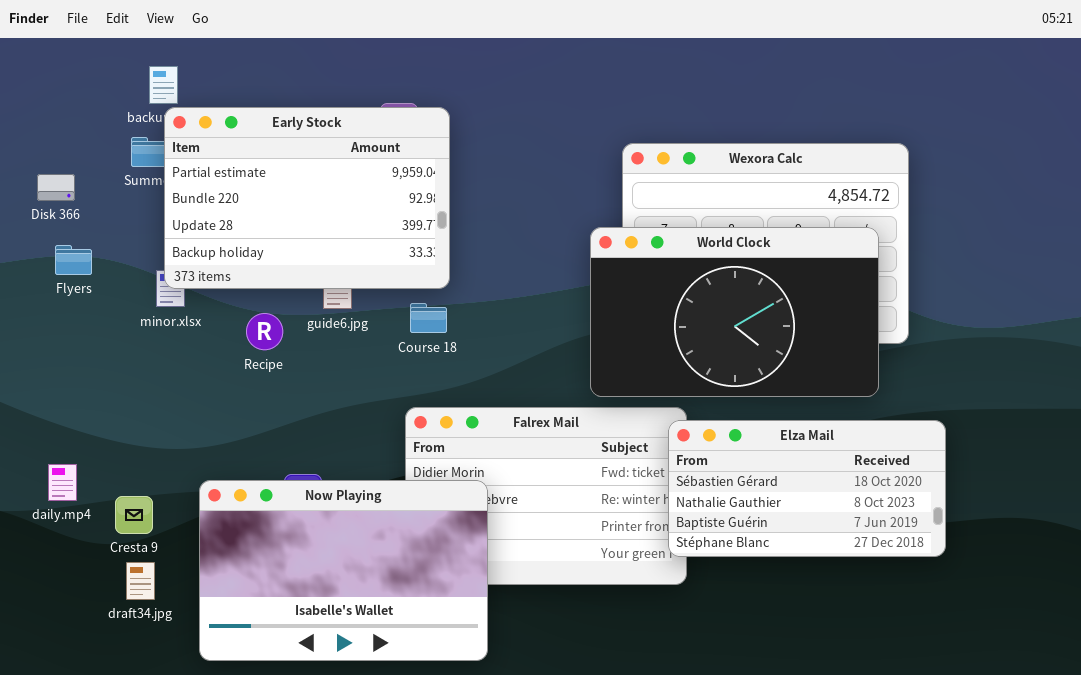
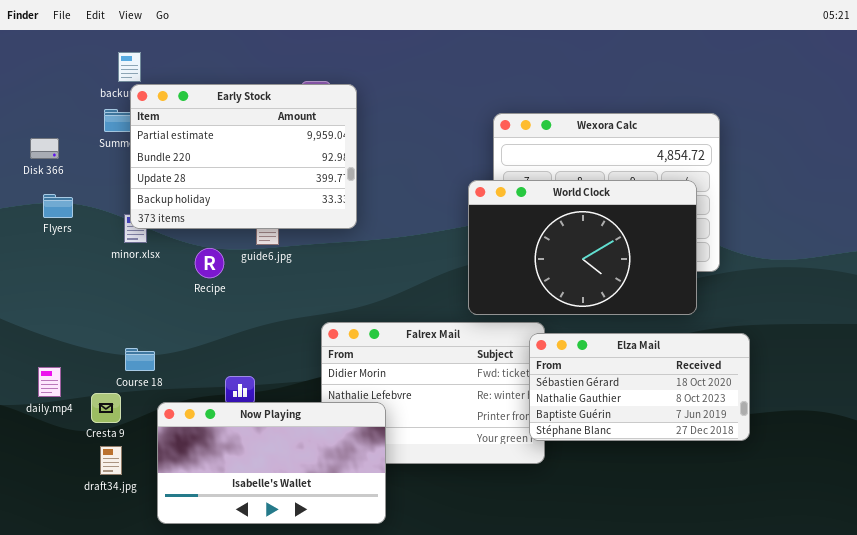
Course 18: [410,303,447,333] -> [125,348,155,371], moved
Now Playing: [199,480,488,661] -> [157,402,386,524], resized

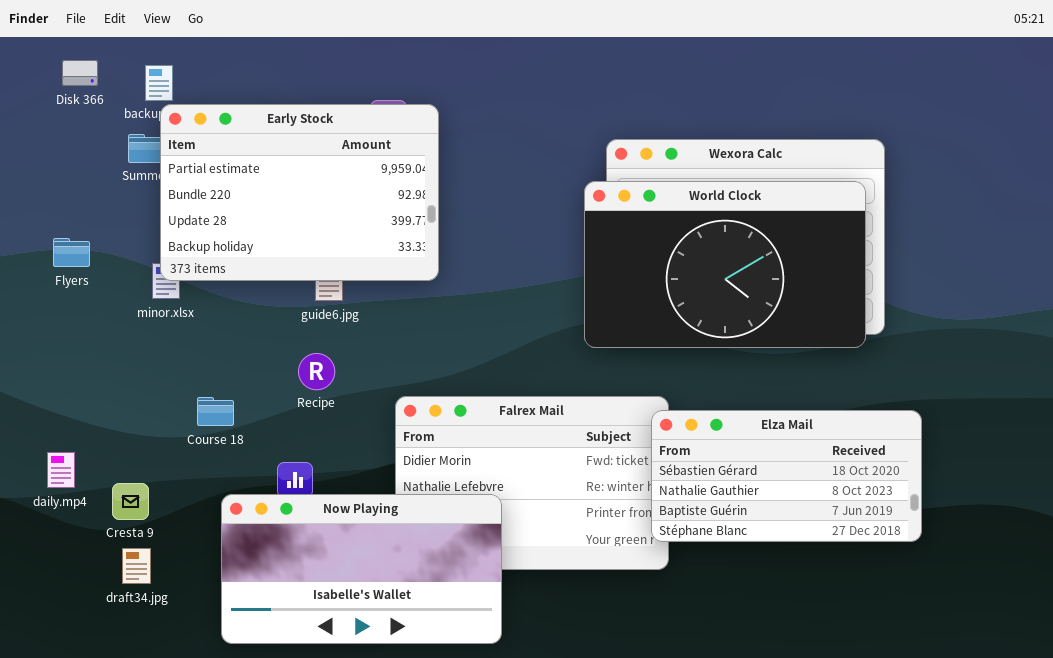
Disk 366: [30,138,59,159] -> [62,60,98,86], moved
World Clock: [468,180,697,315] -> [584,181,866,348], moved
Recipe: [195,248,224,278] -> [298,353,335,390], moved
Course 18: [125,348,155,371] -> [197,397,234,426], moved
Now Playing: [157,402,386,524] -> [221,494,502,644], moved

